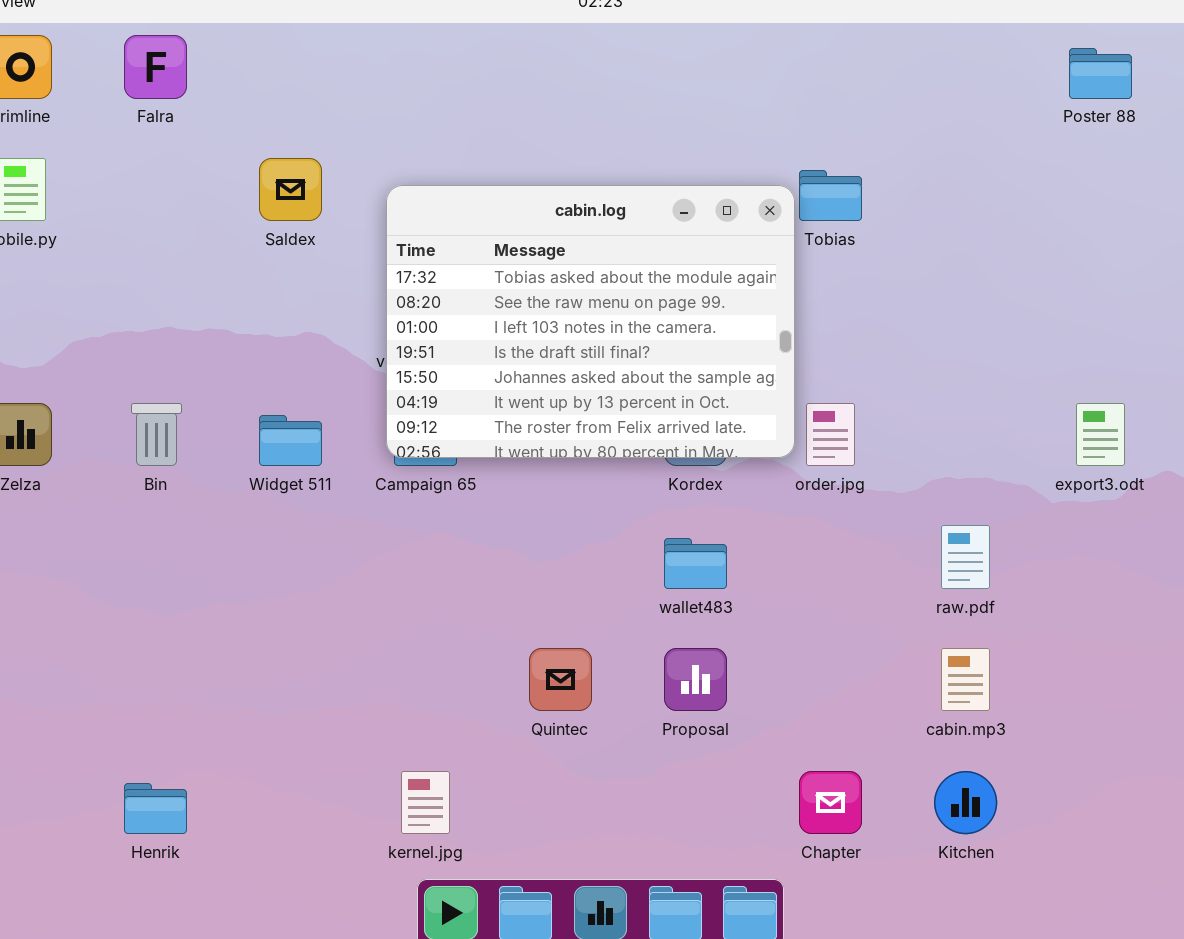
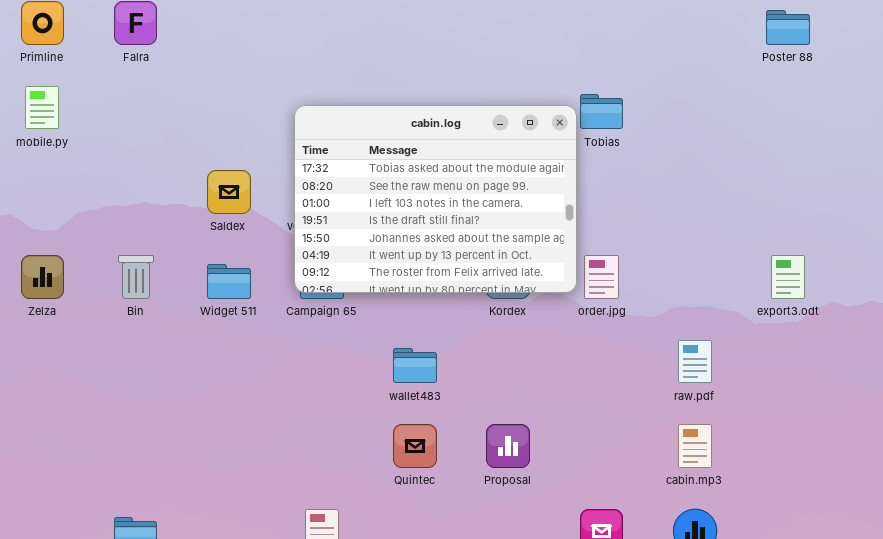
Saldex: [259,158,322,221] -> [207,170,251,214], moved
wallet483: [664,538,727,589] -> [393,348,437,383], moved

